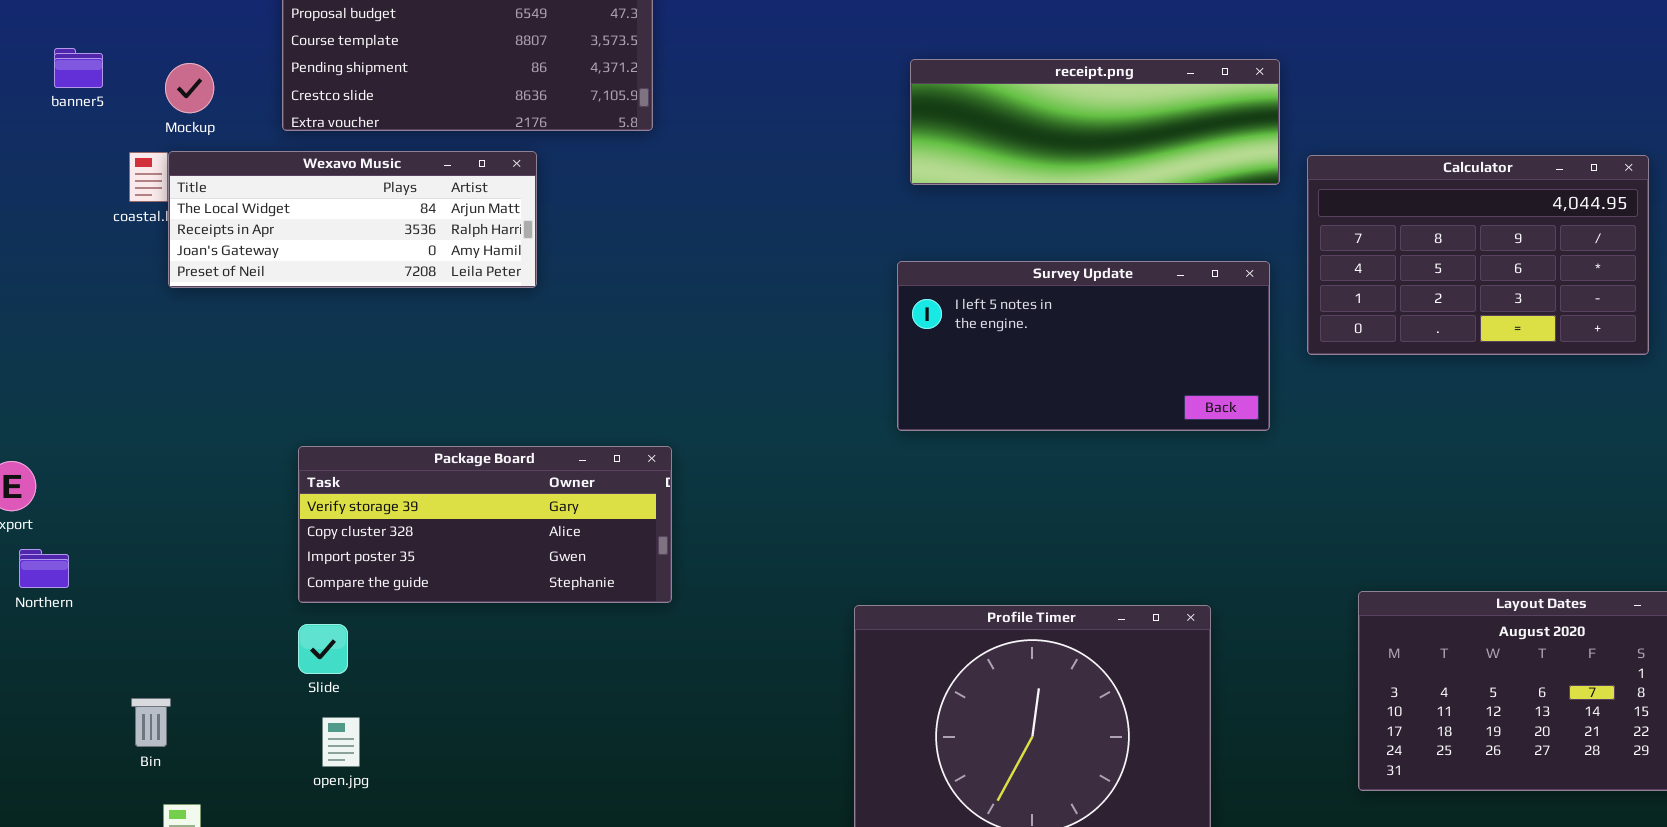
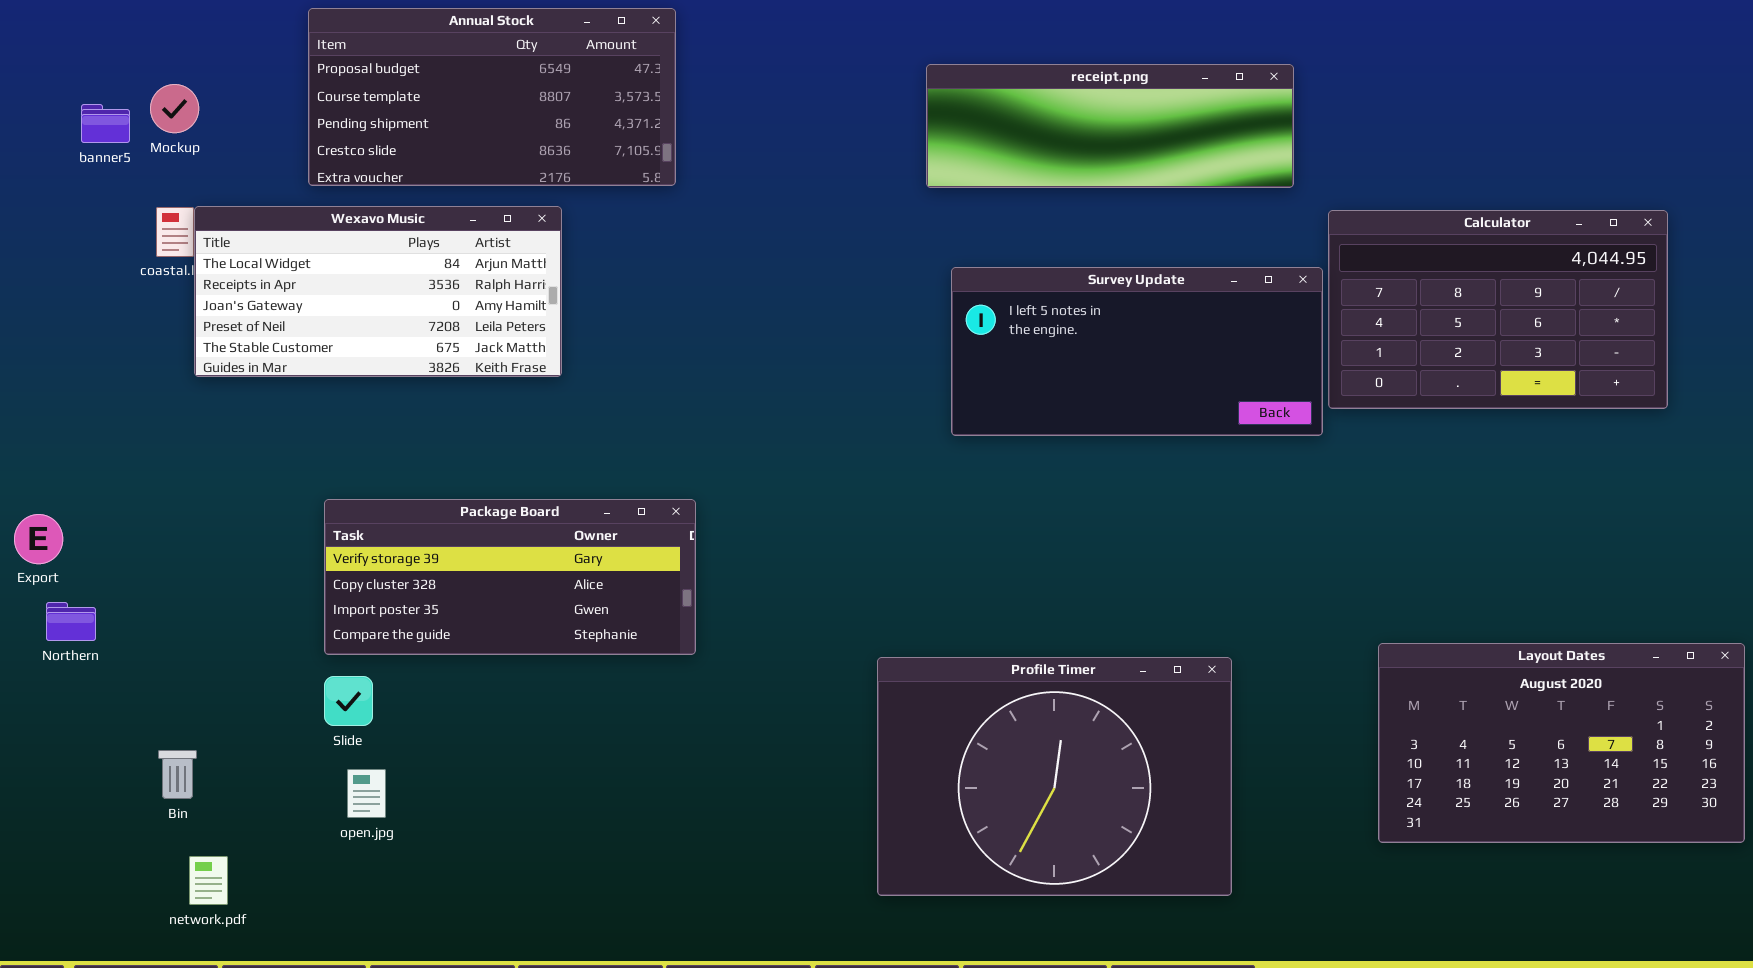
receipt.png: [910,59,1280,185] -> [926,64,1294,188], moved
Mockup: [165,63,214,113] -> [150,84,199,133], moved
Wexavo Music: [168,151,537,288] -> [194,206,562,377], resized
Survey Update: [897,261,1270,431] -> [951,267,1323,436], moved

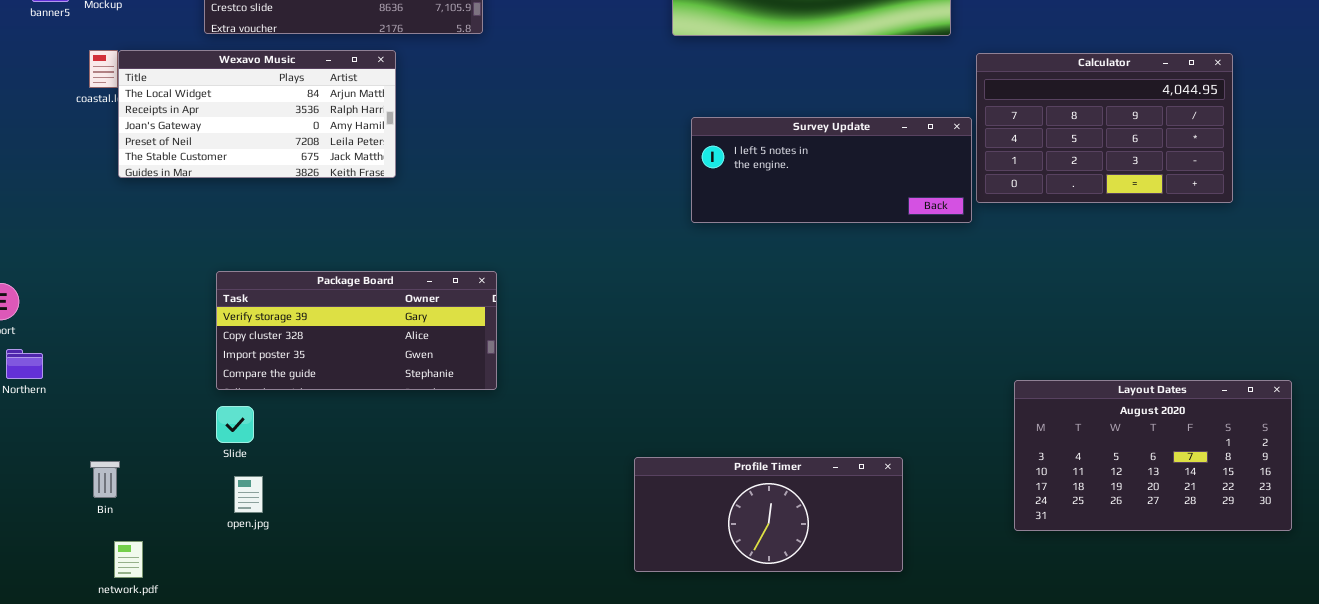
Survey Update: [951,267,1323,436] -> [691,117,972,223], resized
Profile Timer: [877,657,1232,896] -> [634,457,903,572], resized

